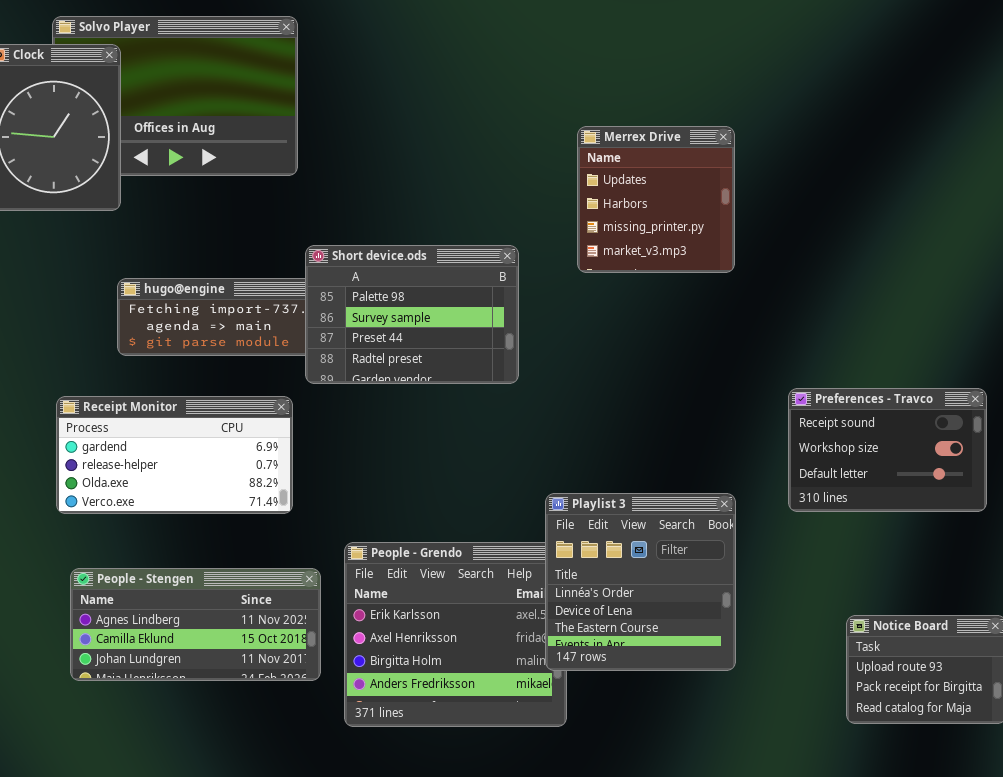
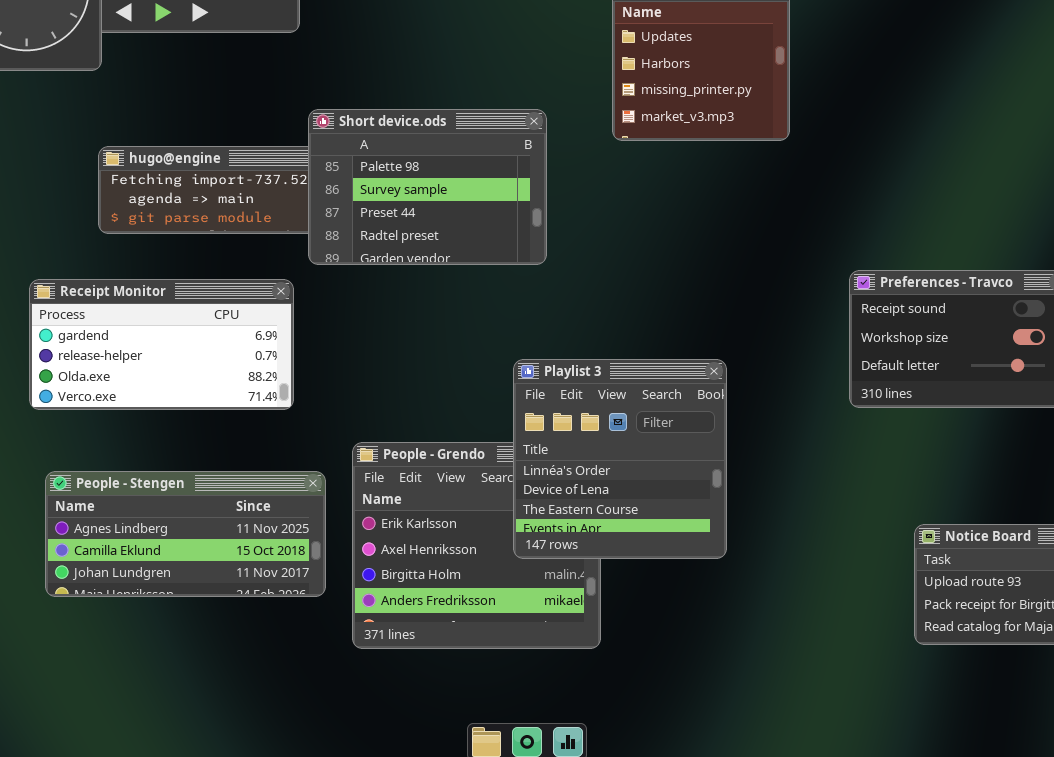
Playlist 3: [545,493,736,671] -> [513,359,727,559], moved

